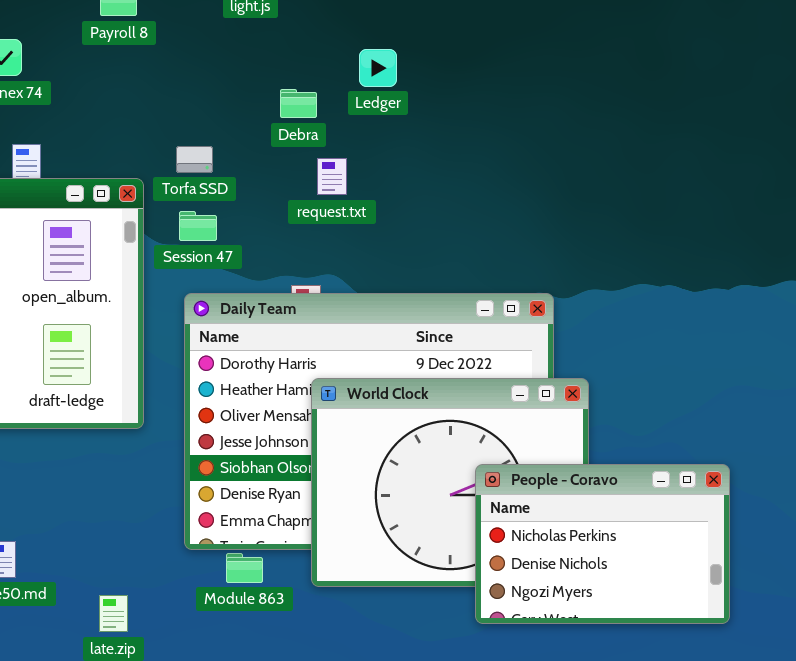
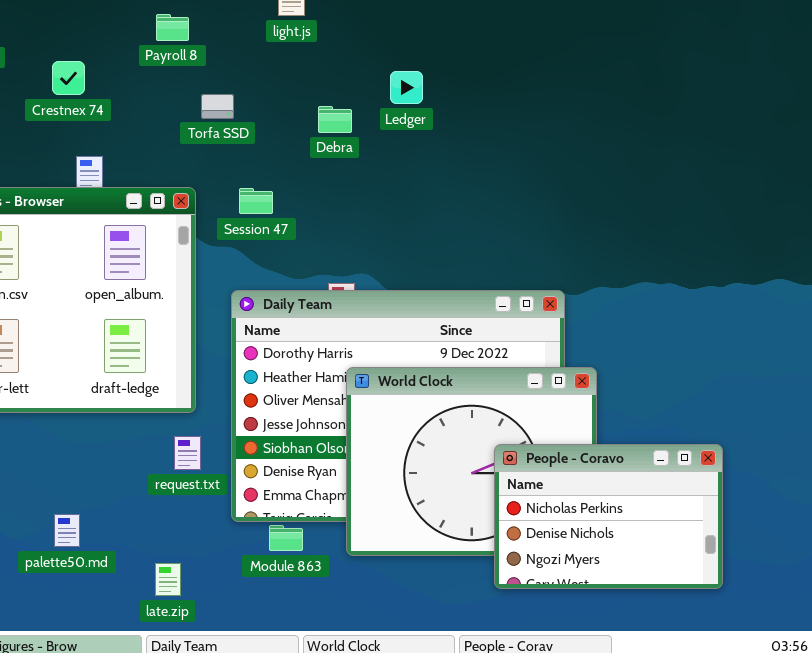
Torfa SSD: [176,146,213,173] -> [201,94,234,119], moved
request.txt: [317,158,347,195] -> [174,436,201,470], moved
Session 47: [179,211,217,241] -> [239,188,273,214], moved

